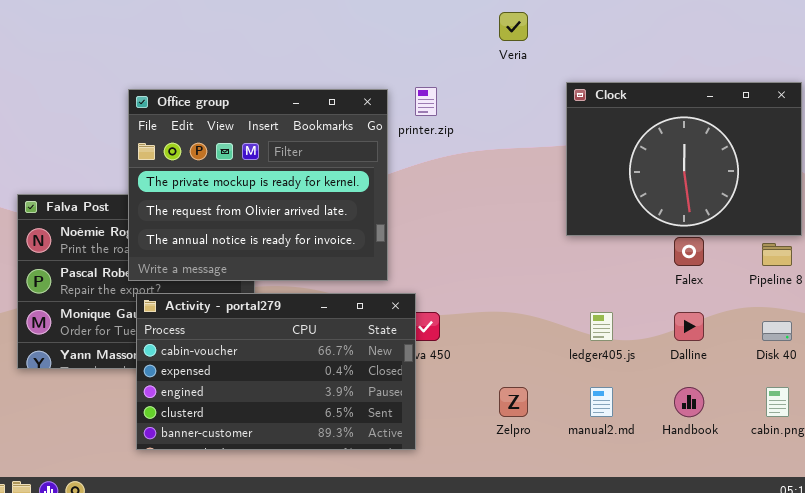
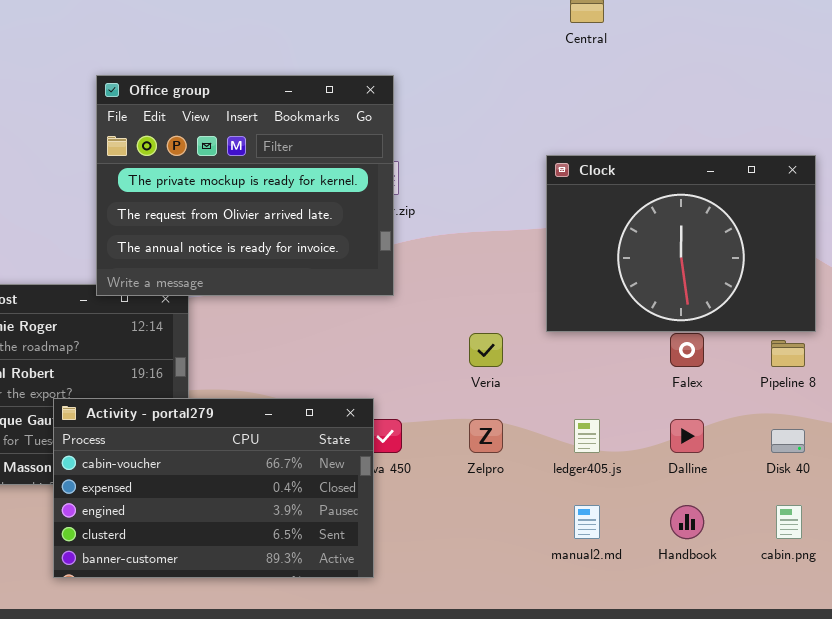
Veria: [499,12,528,41] -> [469,333,503,367], moved
Office group: [128,89,388,281] -> [96,75,394,296], moved
Zelpro: [499,387,528,417] -> [469,419,503,453], moved

